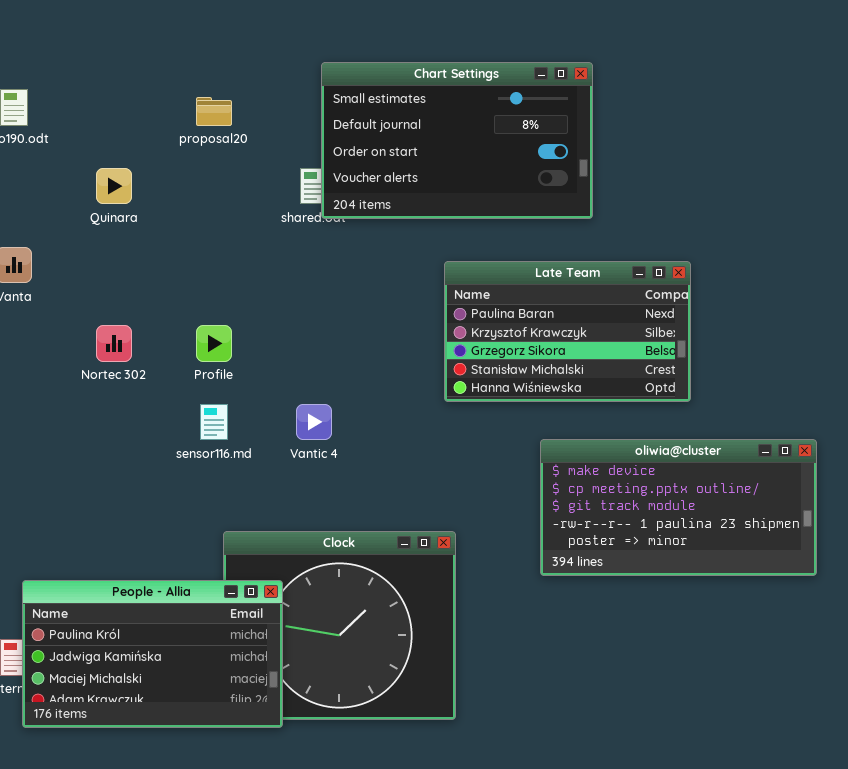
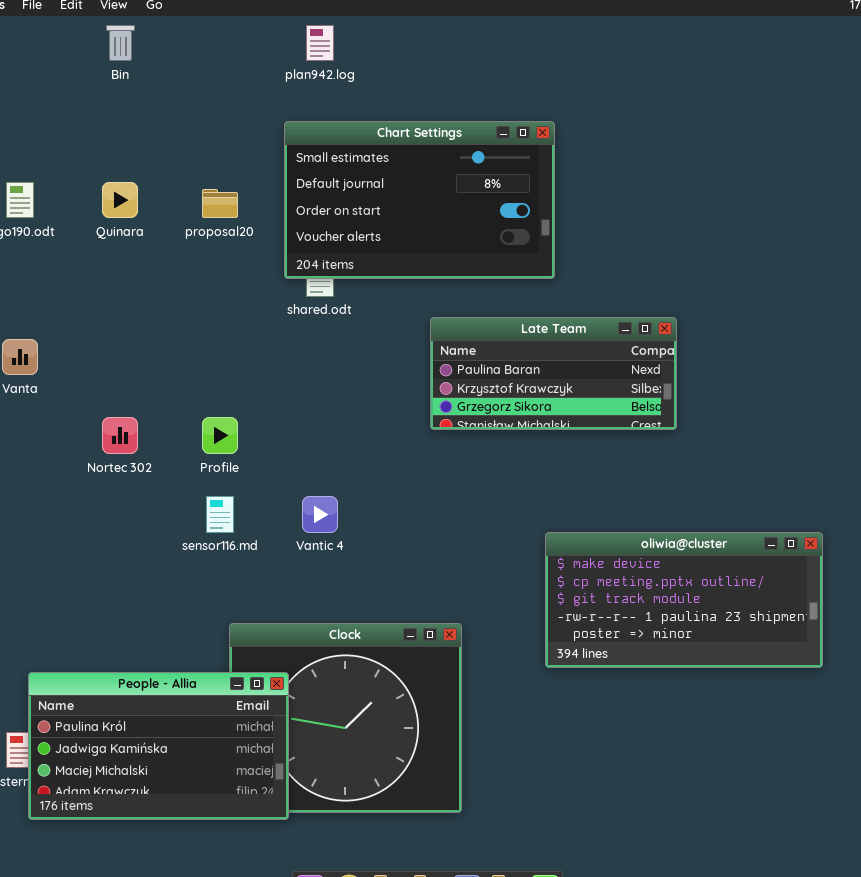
Chart Settings: [321,62,593,219] -> [284,121,555,279], moved
Quinara: [96,168,132,204] -> [102,182,138,218], moved
Late Team: [444,261,691,402] -> [430,317,677,430], moved, resized

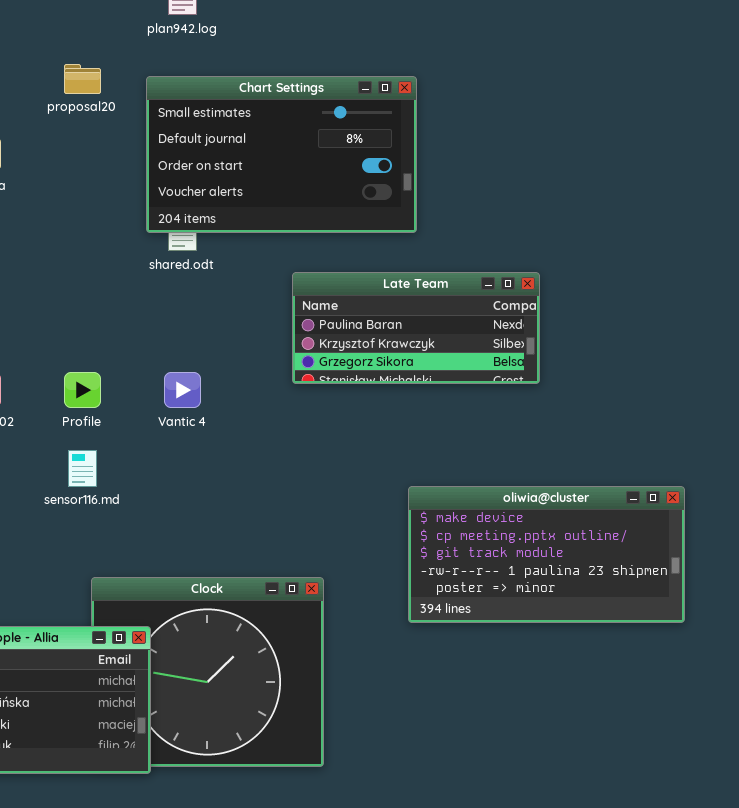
proposal20: [202,189,238,218] -> [64,64,101,94], moved
Vantic 4: [302,496,338,533] -> [164,372,201,408], moved

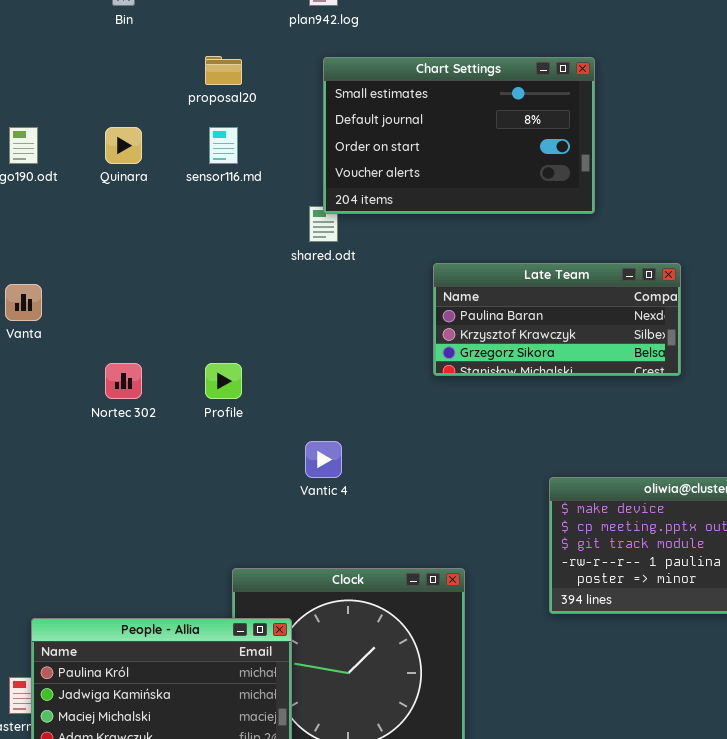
Chart Settings: [146,76,417,233] -> [323,57,595,214], moved
Vantic 4: [164,372,201,408] -> [305,441,342,478], moved
sensor116.md: [68,450,97,487] -> [209,127,238,164], moved

